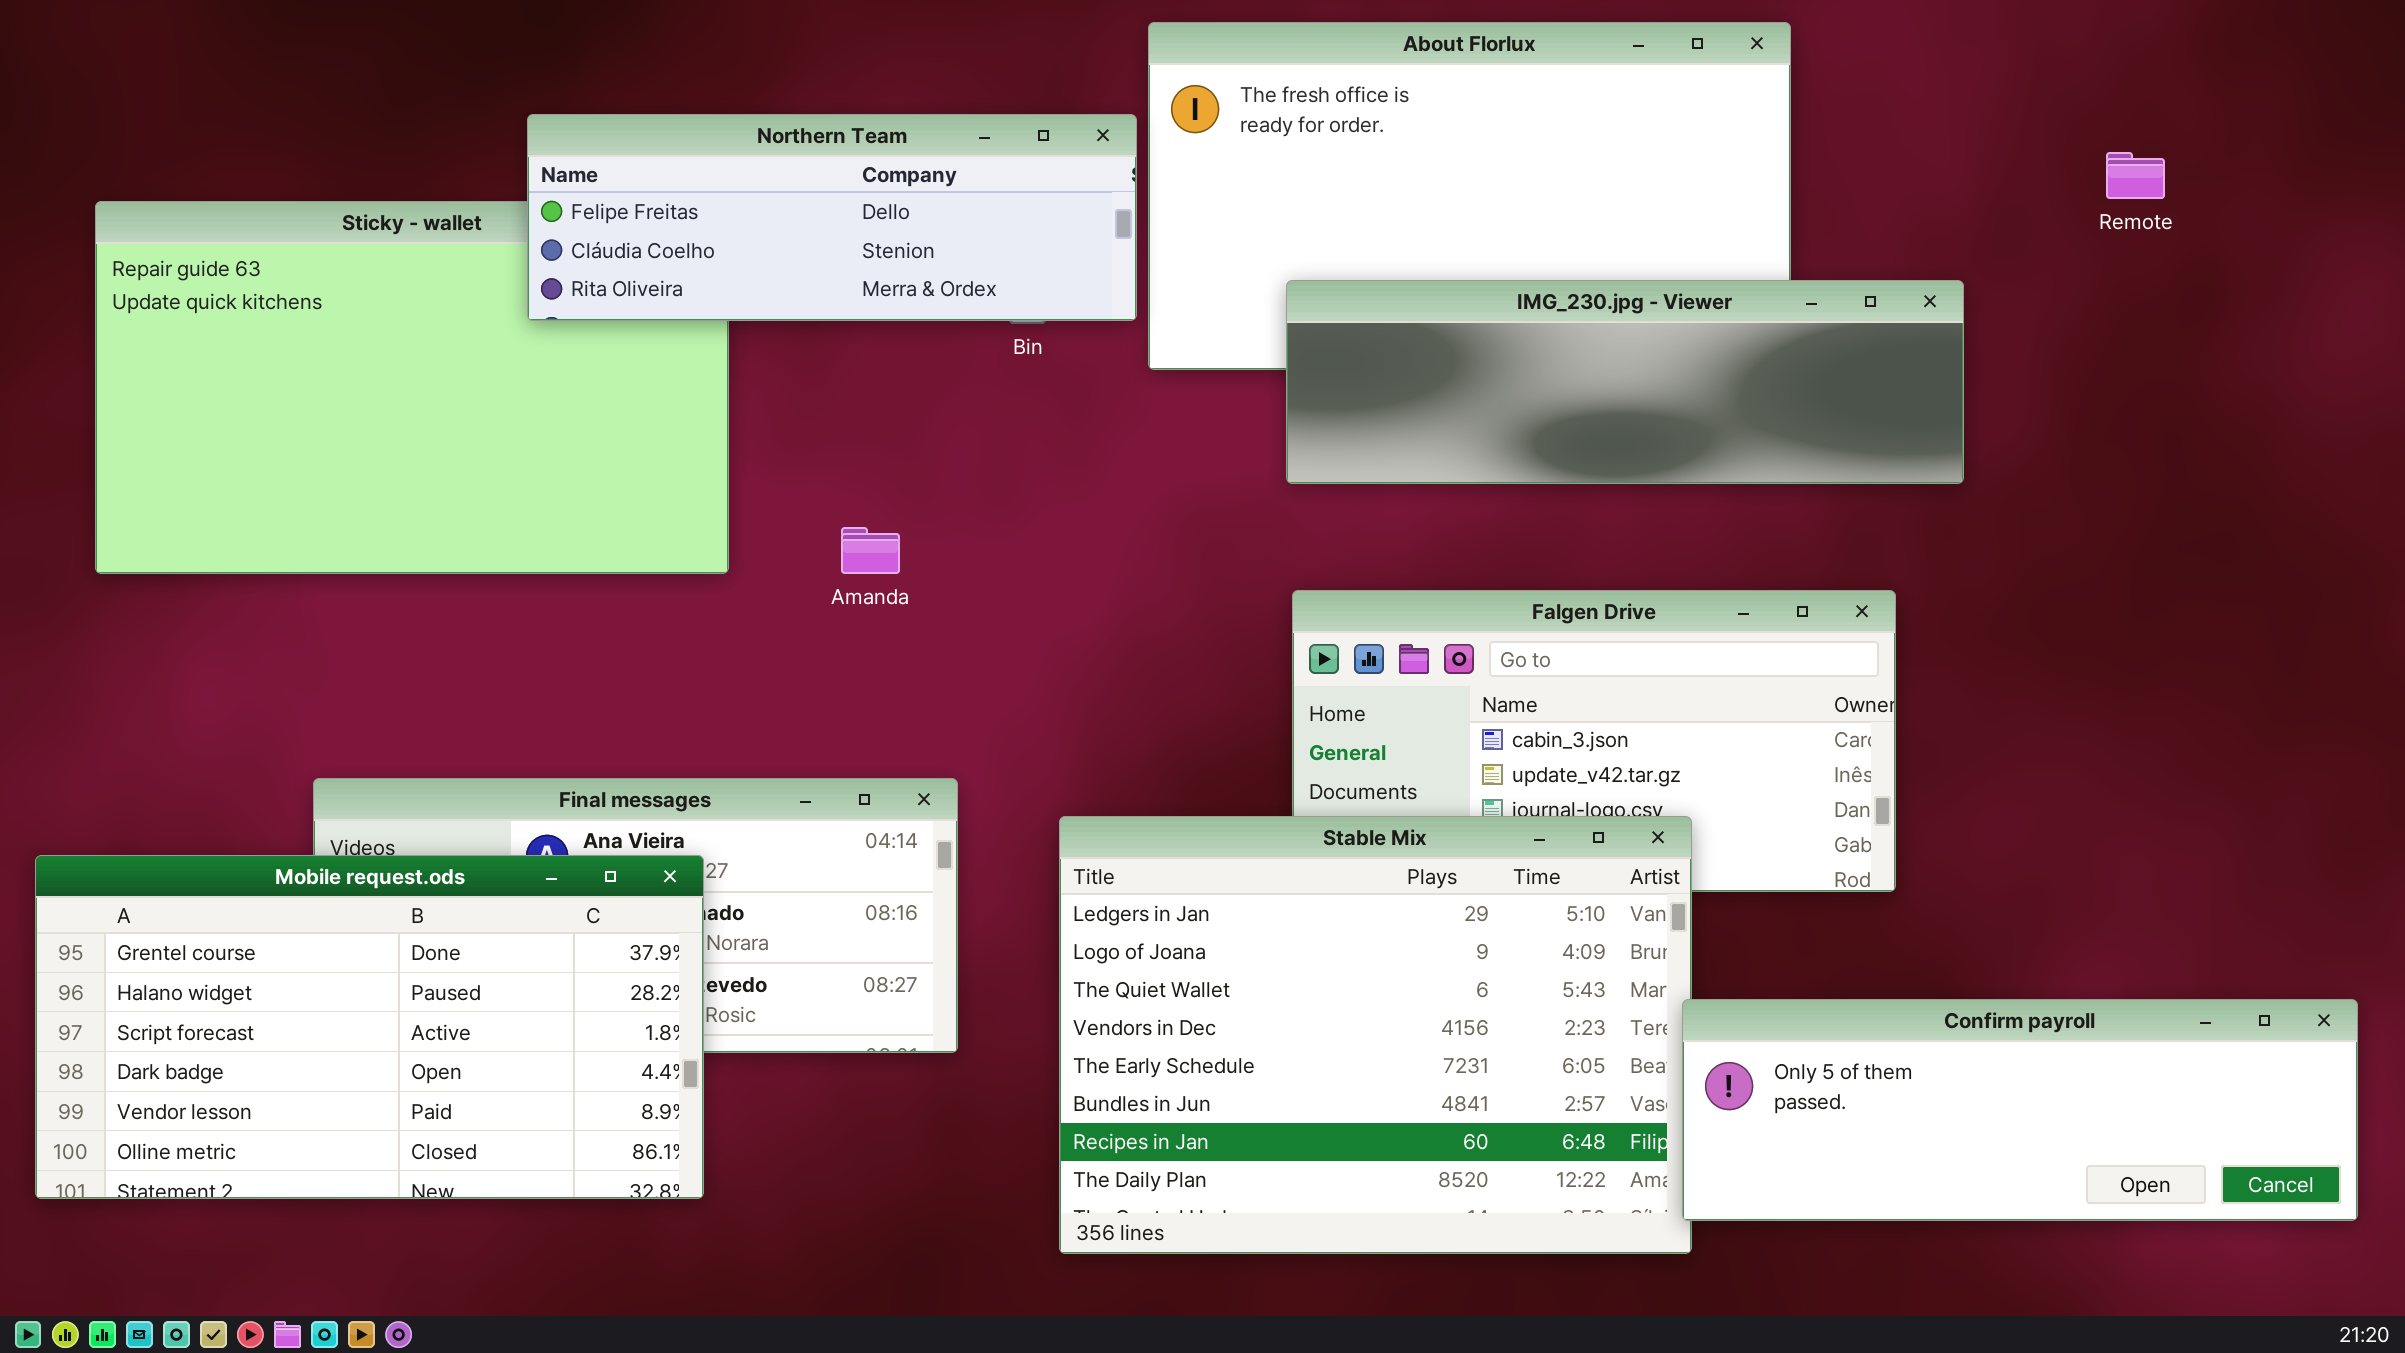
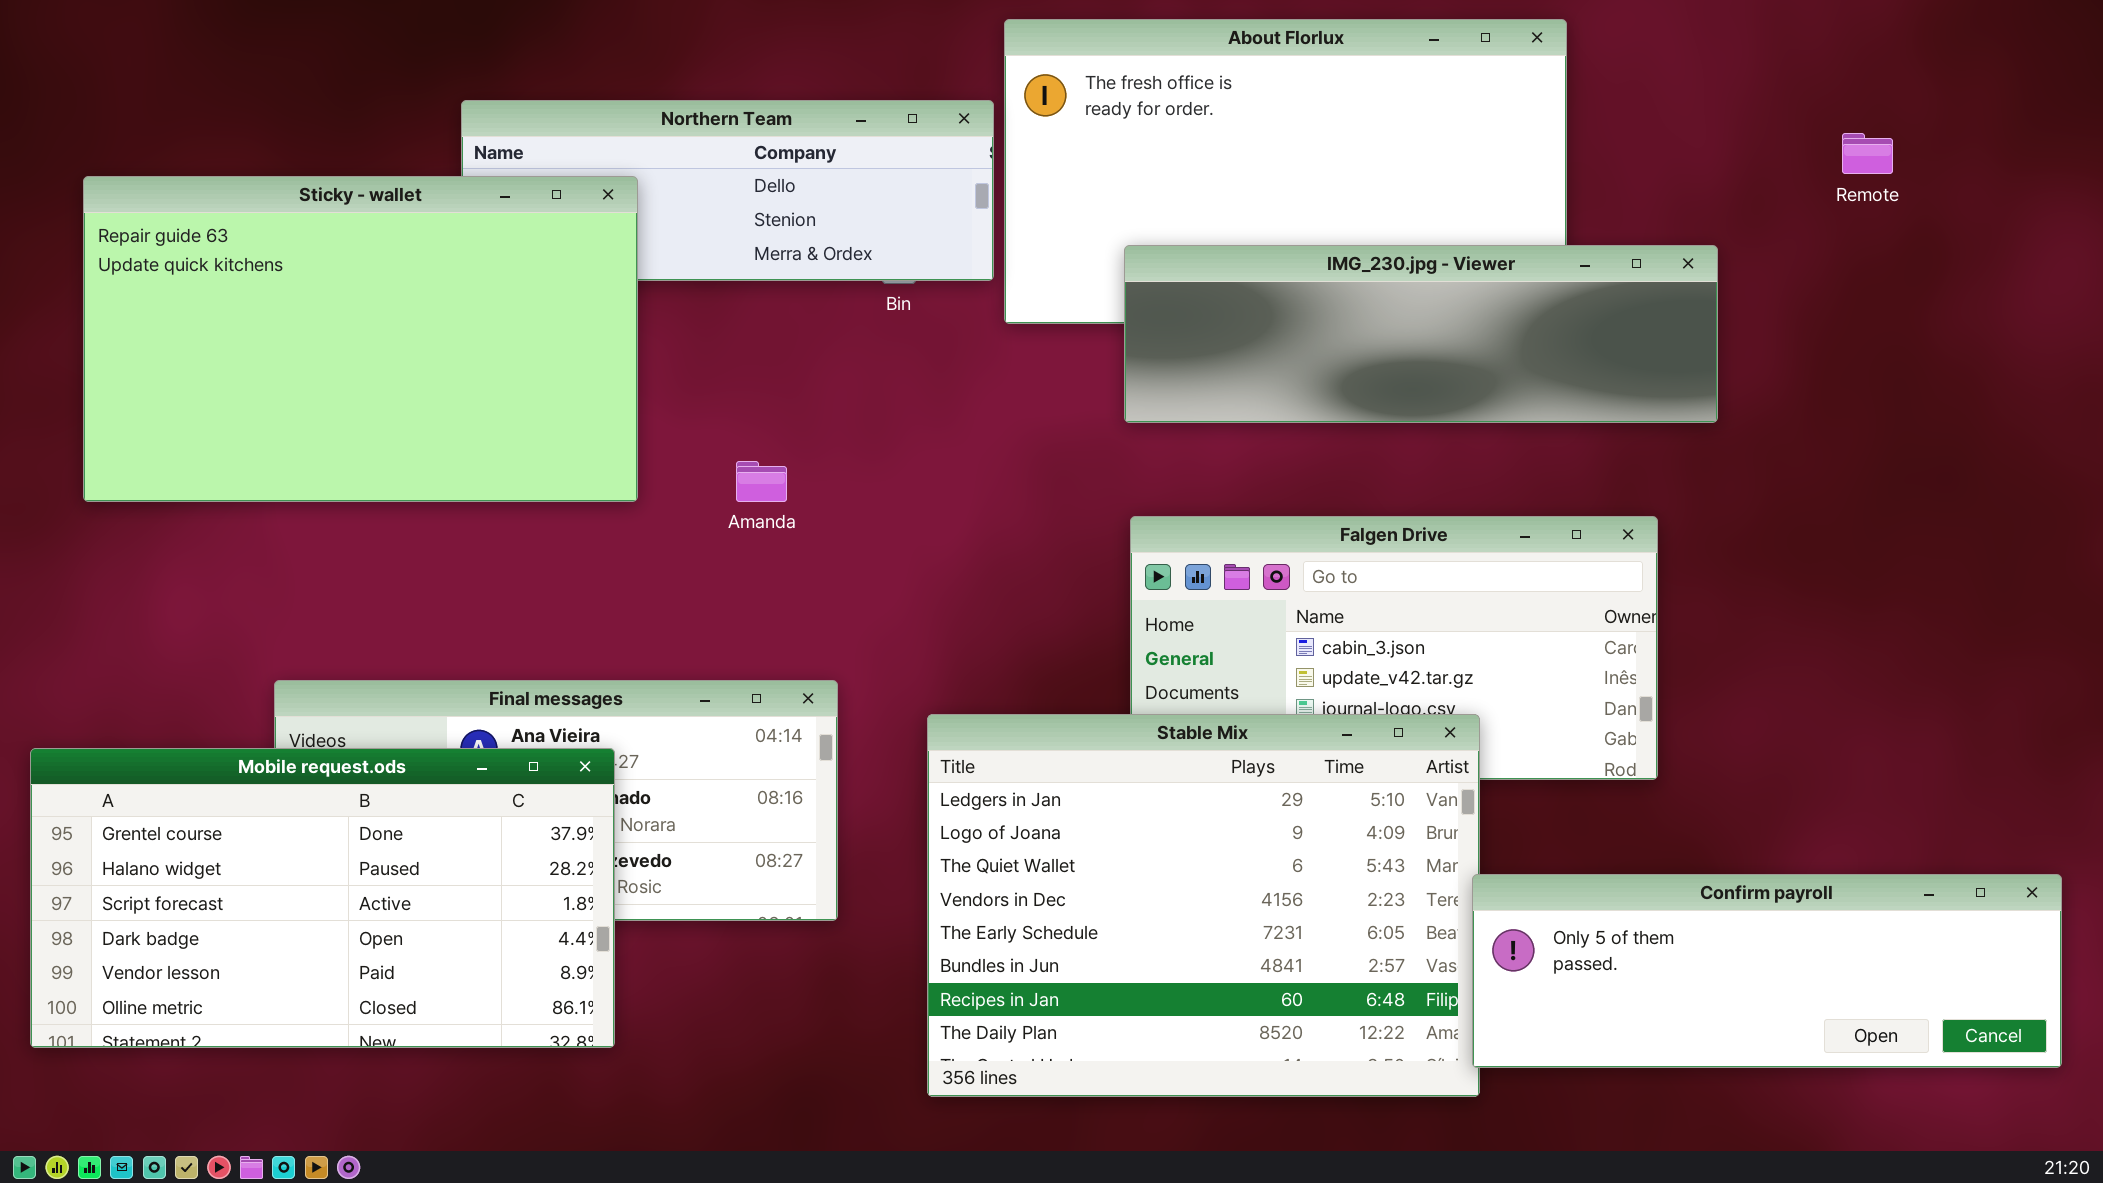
Sticky - wallet: [95,201,729,574] -> [83,176,638,502], raised

